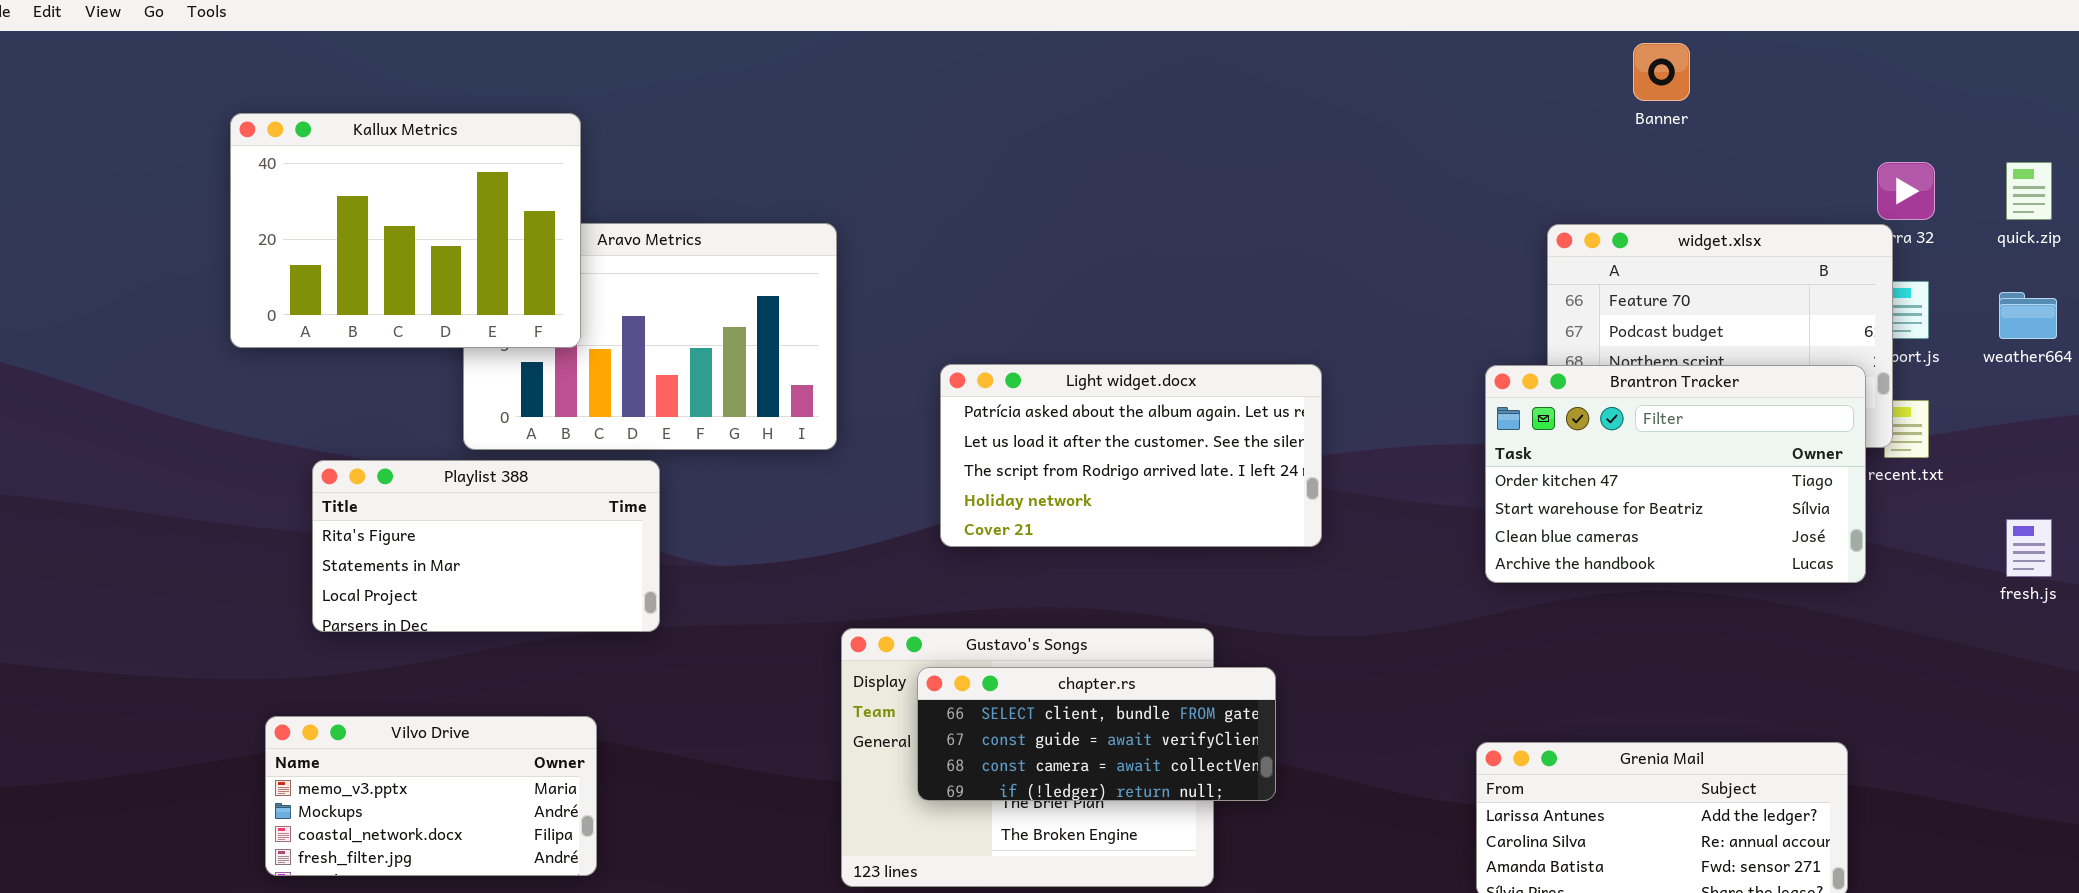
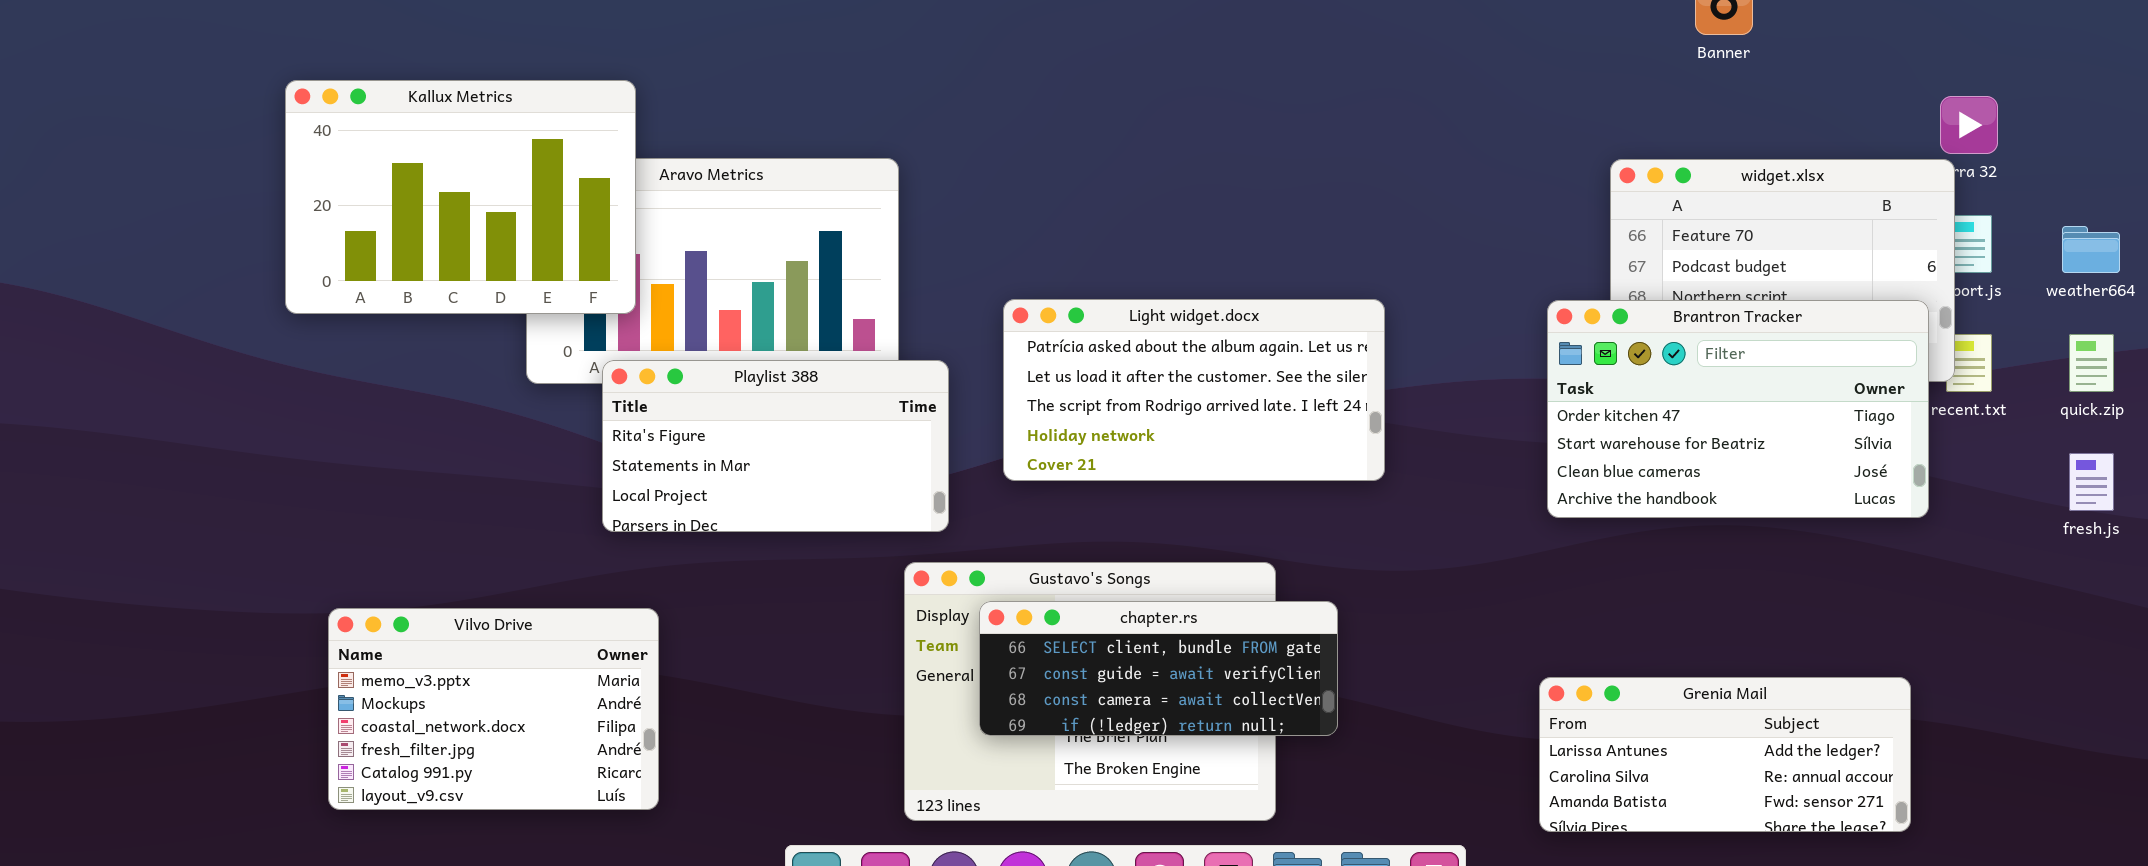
Kallux Metrics: [230,113,581,348] -> [285,80,636,314], moved
quick.zip: [2006,162,2052,220] -> [2069,334,2114,392], moved
Playlist 388: [312,460,660,632] -> [602,360,949,532], moved
Vilvo Drive: [265,716,597,876] -> [328,608,659,810], resized

